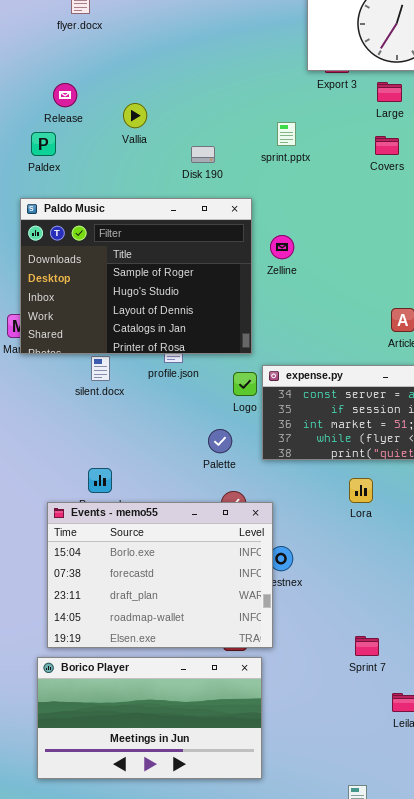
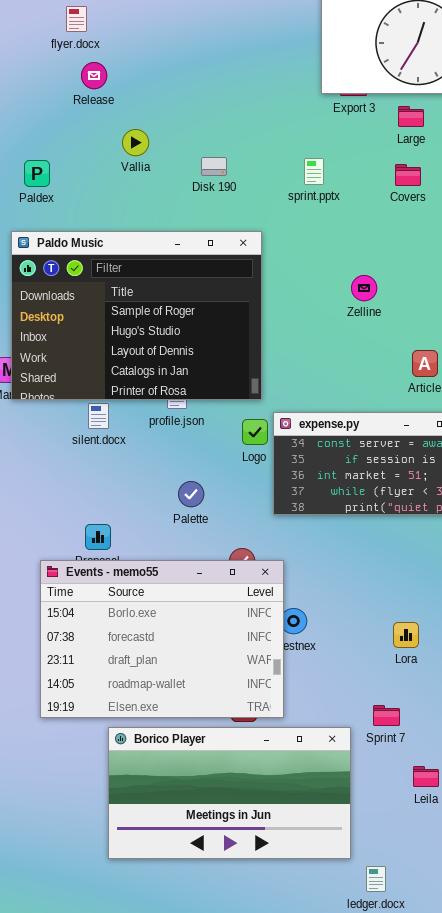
Release: [53,83,77,107] -> [81,62,107,89], moved
sprint.pptx: [277,122,296,146] -> [304,158,324,185], moved
Disk 190: [191,146,215,163] -> [201,157,227,176], moved
Zelline: [270,235,294,259] -> [351,275,377,301], moved
Palette: [208,429,232,453] -> [178,481,204,507], moved
Lora: [349,478,373,503] -> [393,622,419,648], moved
Borico Player: [37,657,262,779] -> [108,727,351,859], moved

